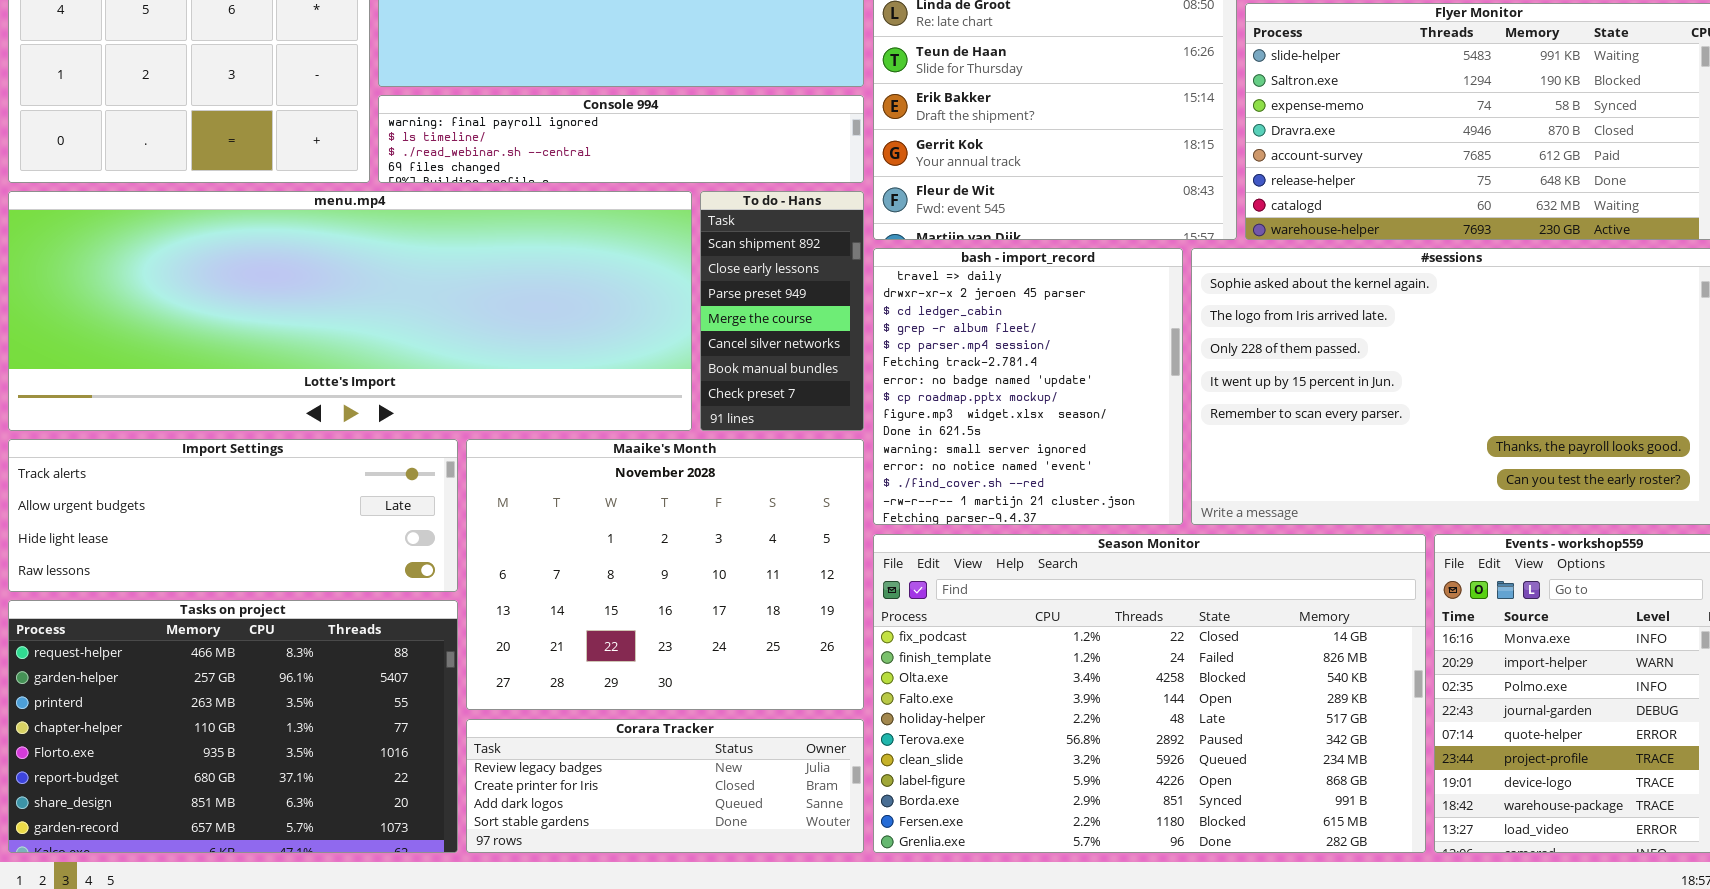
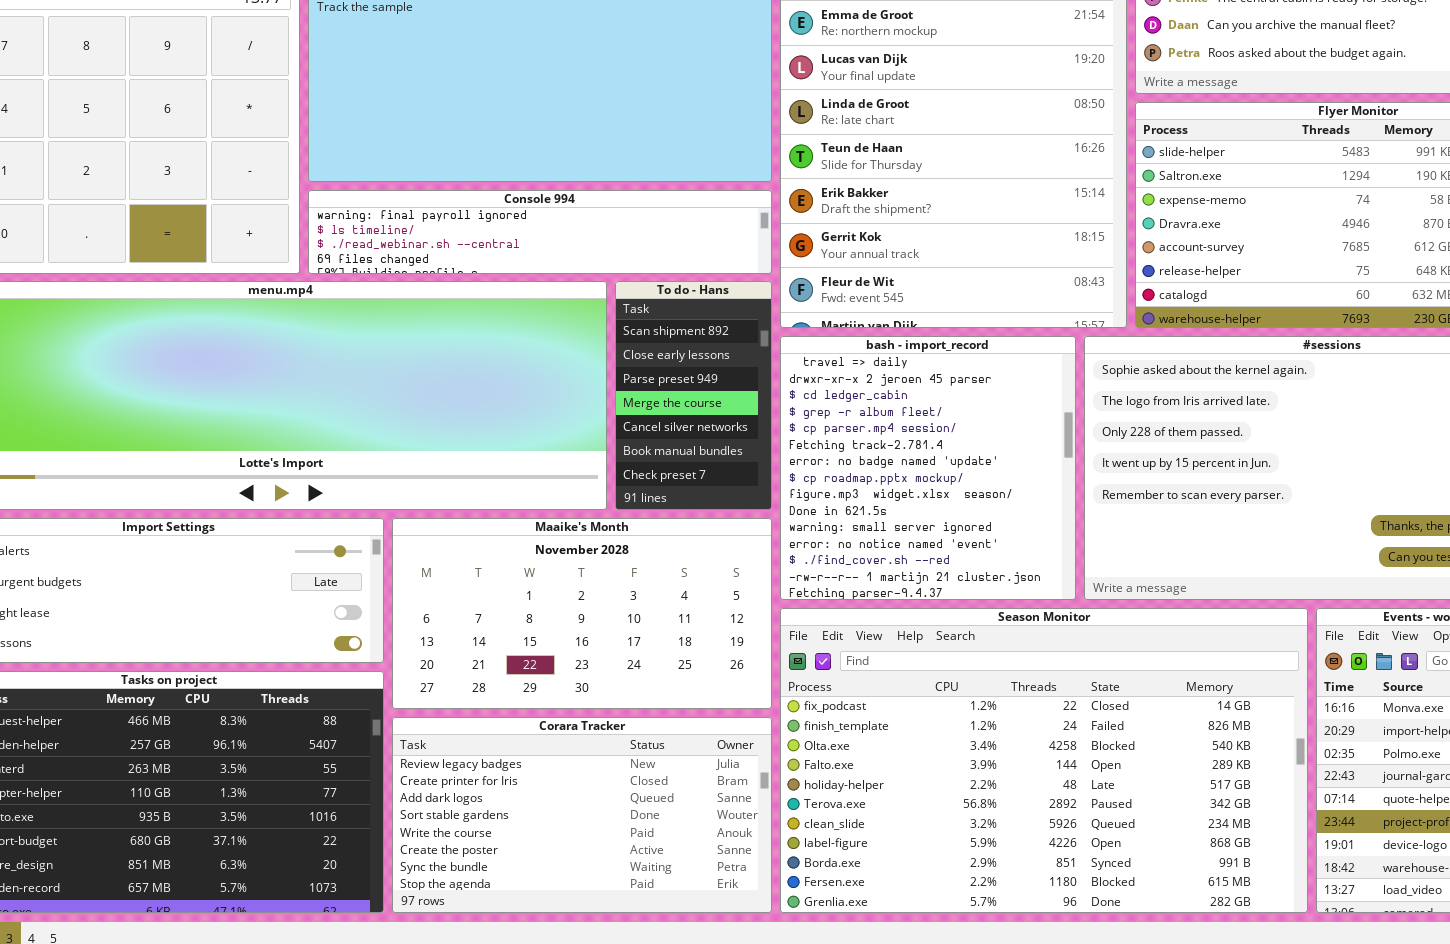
Maaike's Month: [466,439,864,710] -> [392,518,772,709], resized
Corara Tracker: [466,719,864,853] -> [392,717,772,913], resized

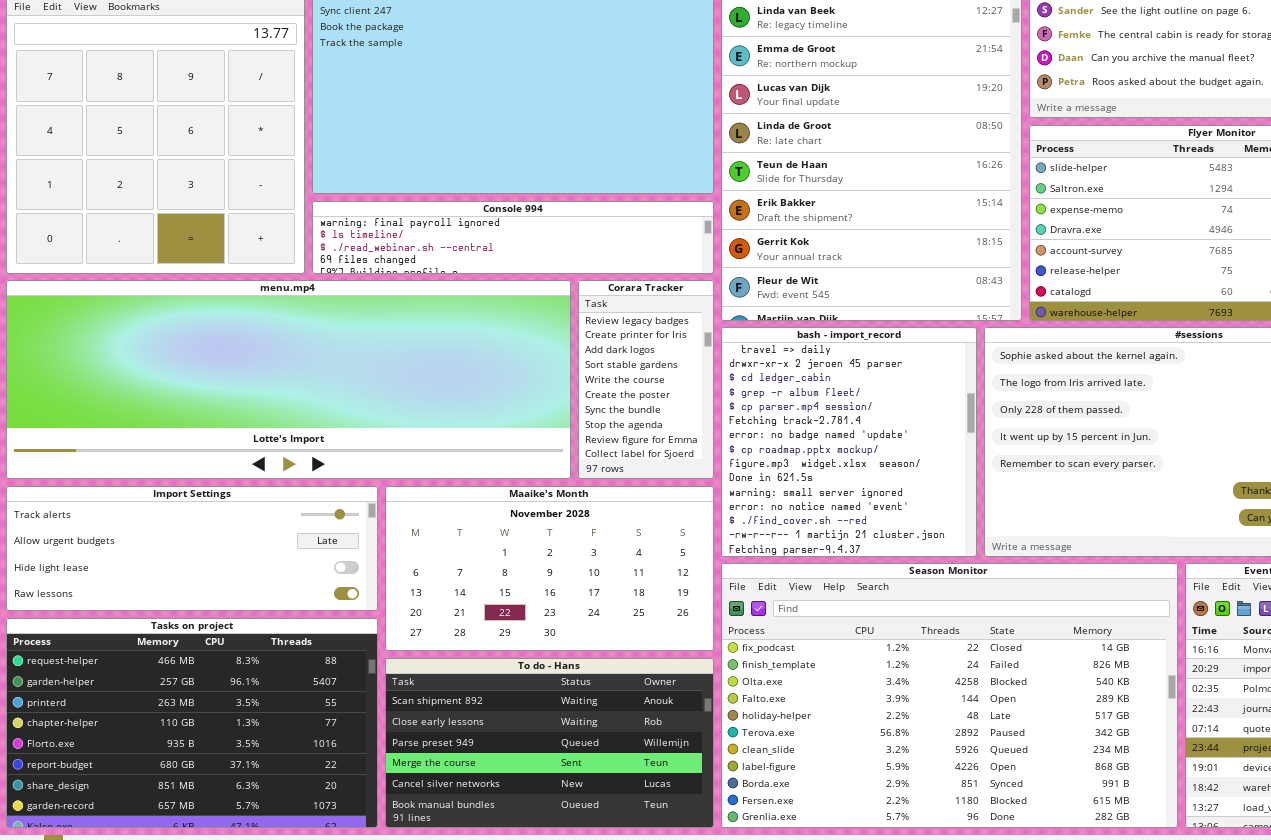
To do - Hans: [615,281,772,510] -> [385,658,714,828], moved, resized
Corara Tracker: [392,717,772,913] -> [578,280,714,479], moved, resized

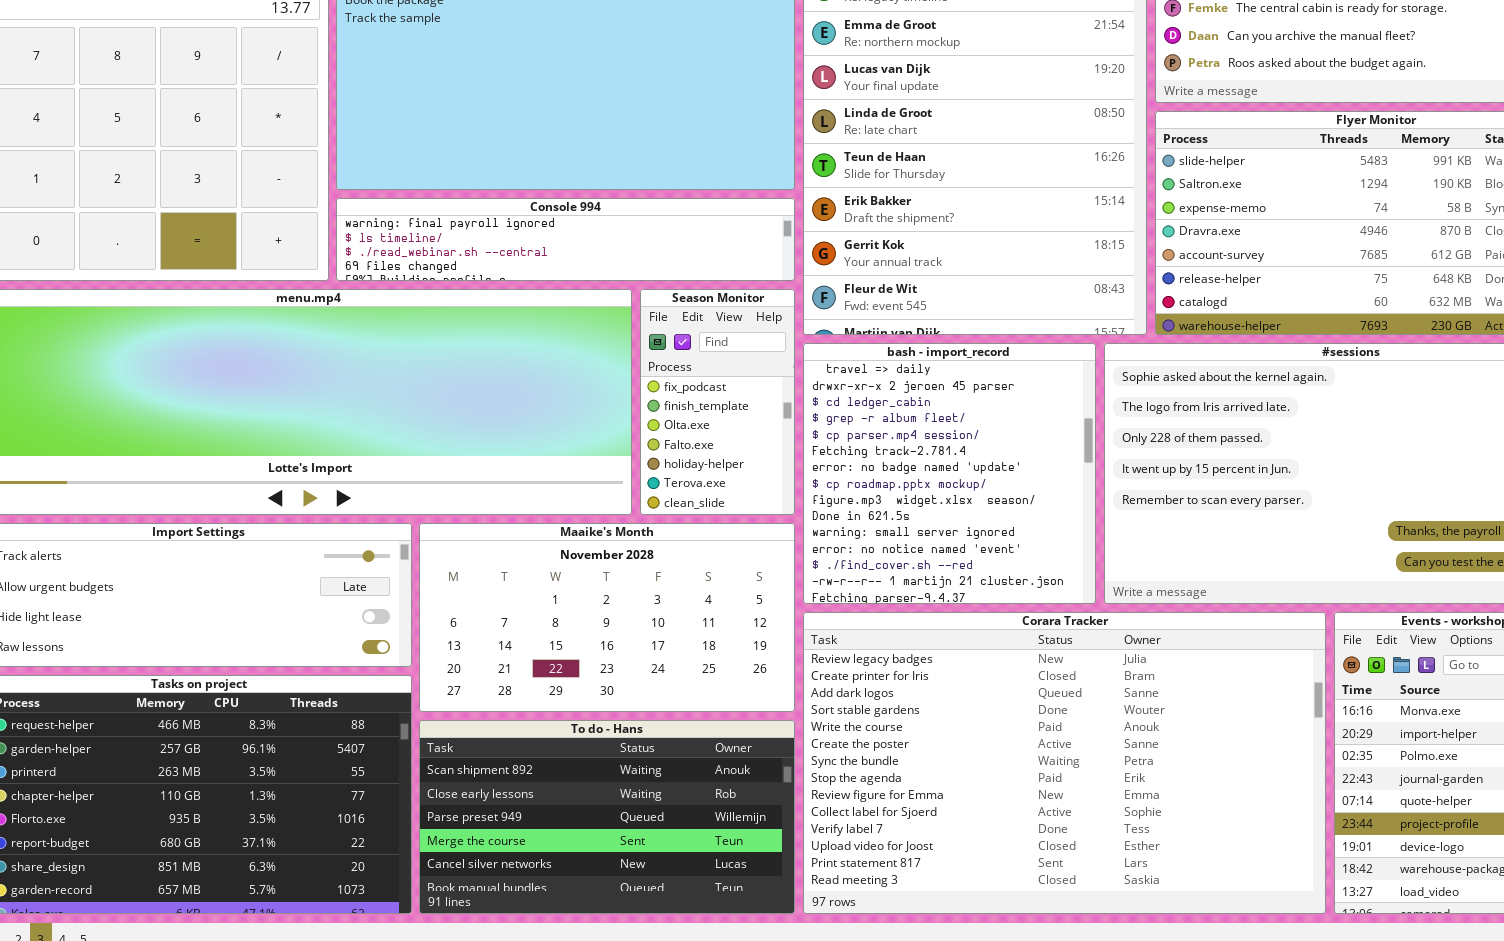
Corara Tracker: [578,280,714,479] -> [803,612,1326,914], moved, resized
Season Monitor: [721,563,1178,828] -> [640,289,795,515], moved, resized

